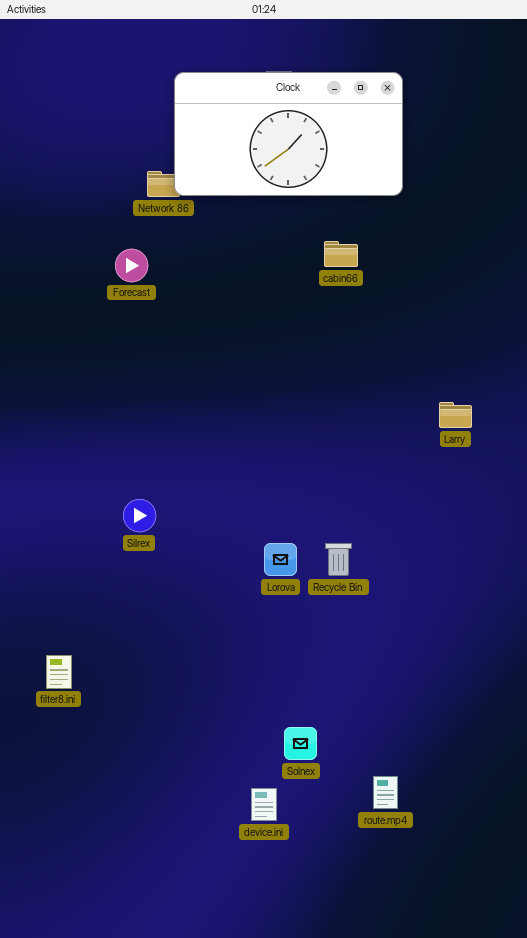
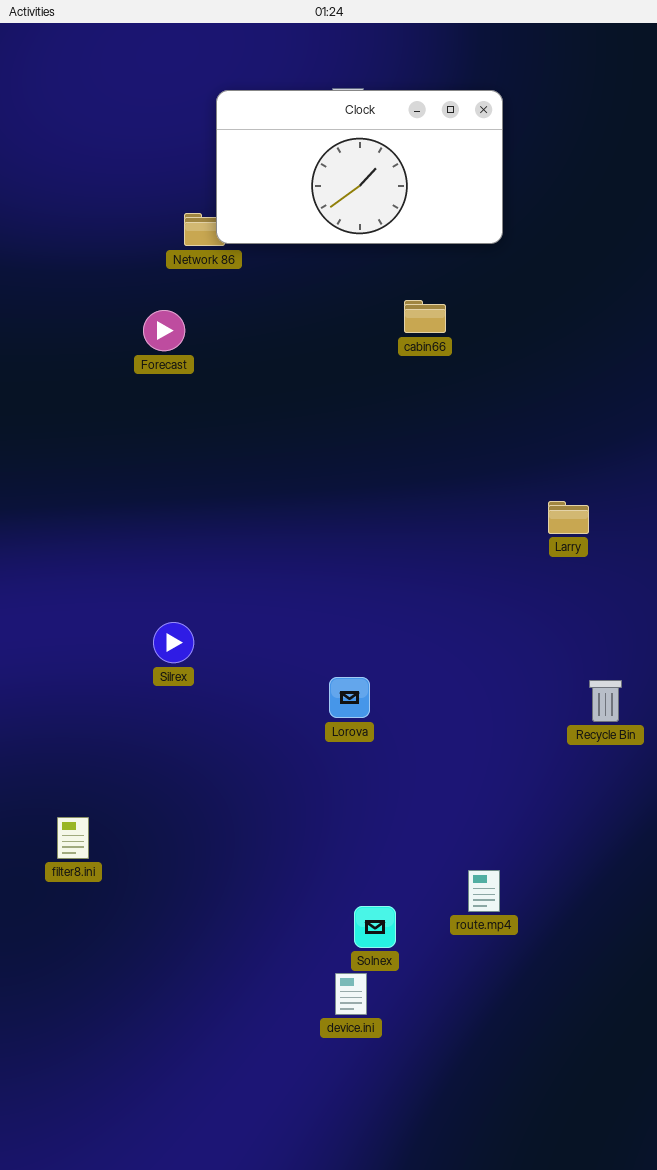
Recycle Bin: [325,543,352,576] -> [589,680,622,722], moved
route.mp4: [373,776,398,809] -> [468,870,500,912], moved
device.ini: [251,788,277,821] -> [335,973,367,1015], moved

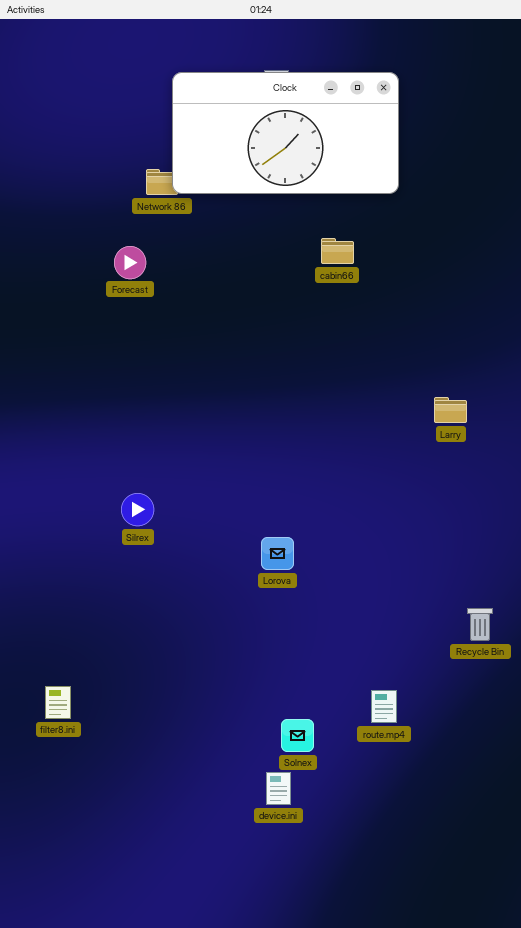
Recycle Bin: [589,680,622,722] -> [467,608,493,641], moved
filter8.ini: [57,817,89,859] -> [45,686,71,719], moved

